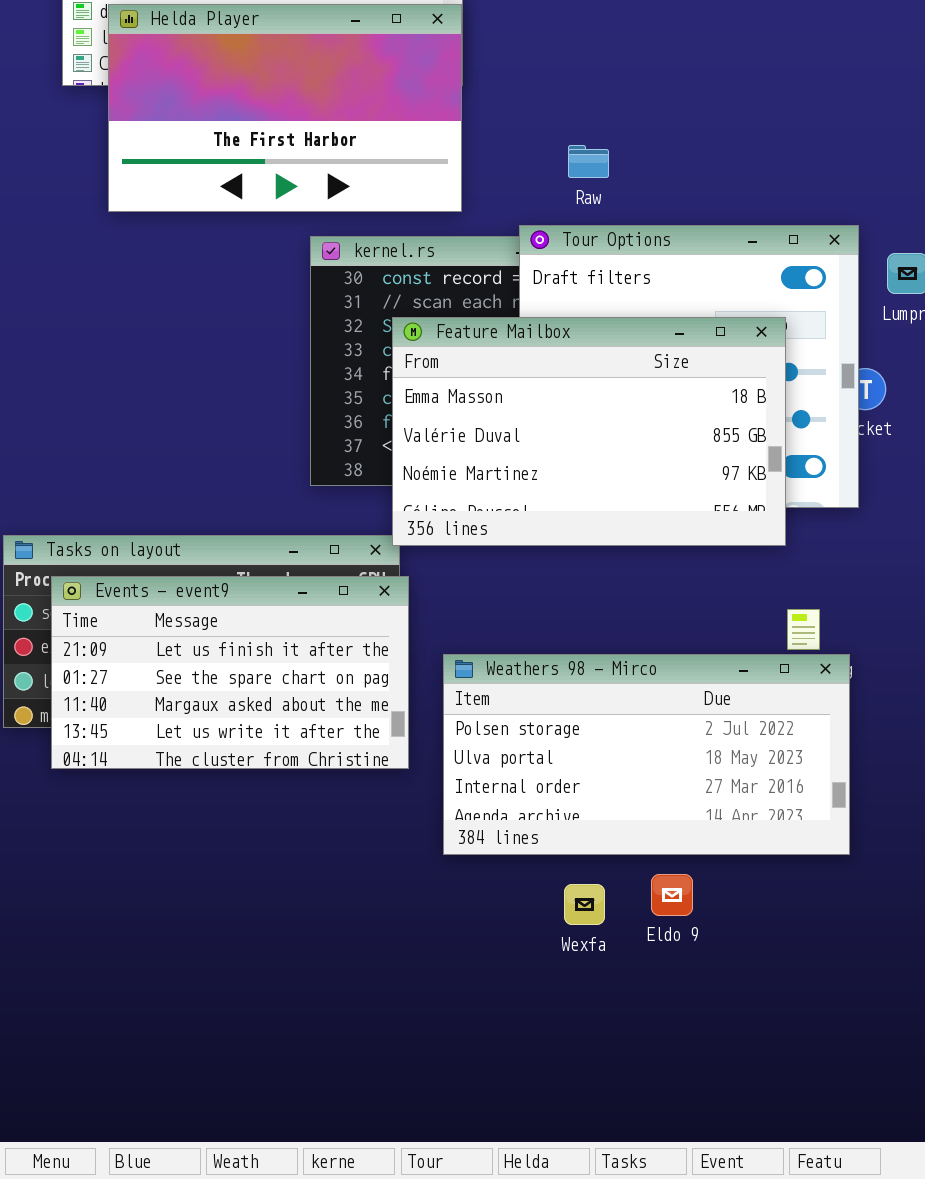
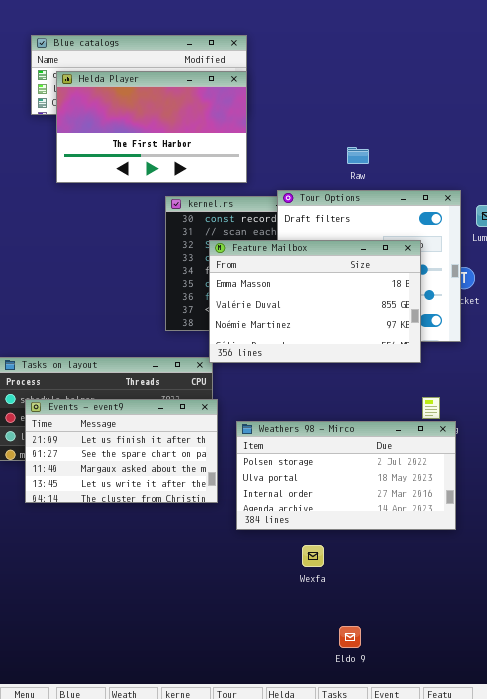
Raw: [568,145,609,178] -> [347,147,369,164], moved
Events - event9: [51,576,409,769] -> [25,399,218,503], moved
Eldo 9: [651,874,693,916] -> [339,626,361,648], moved

